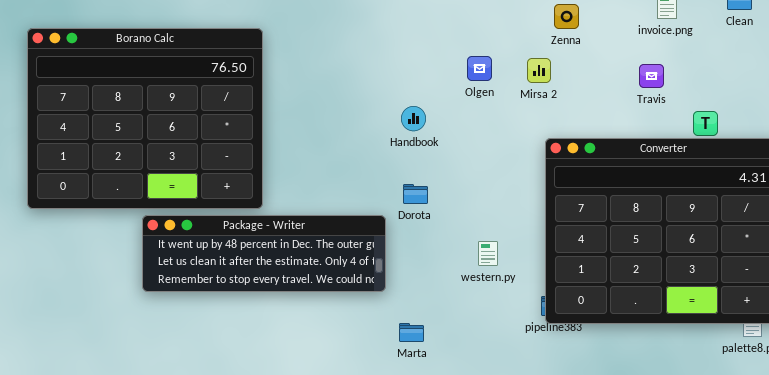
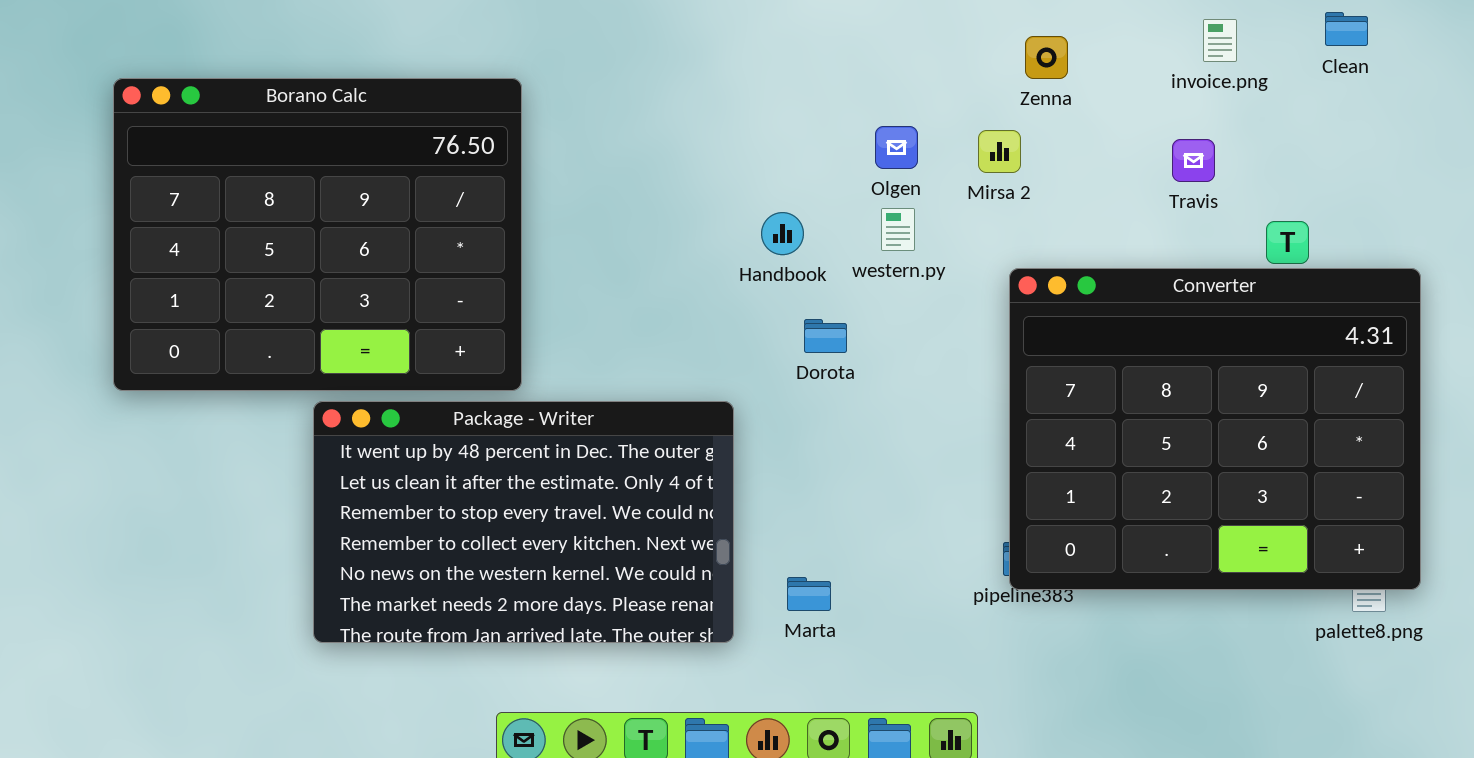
Dorota: [403,184,428,204] -> [804,319,847,353], moved
Package - Writer: [142,215,386,292] -> [313,401,734,643], resized
western.py: [478,241,498,266] -> [881,208,915,251], moved
Marta: [399,323,424,342] -> [787,577,831,611], moved

